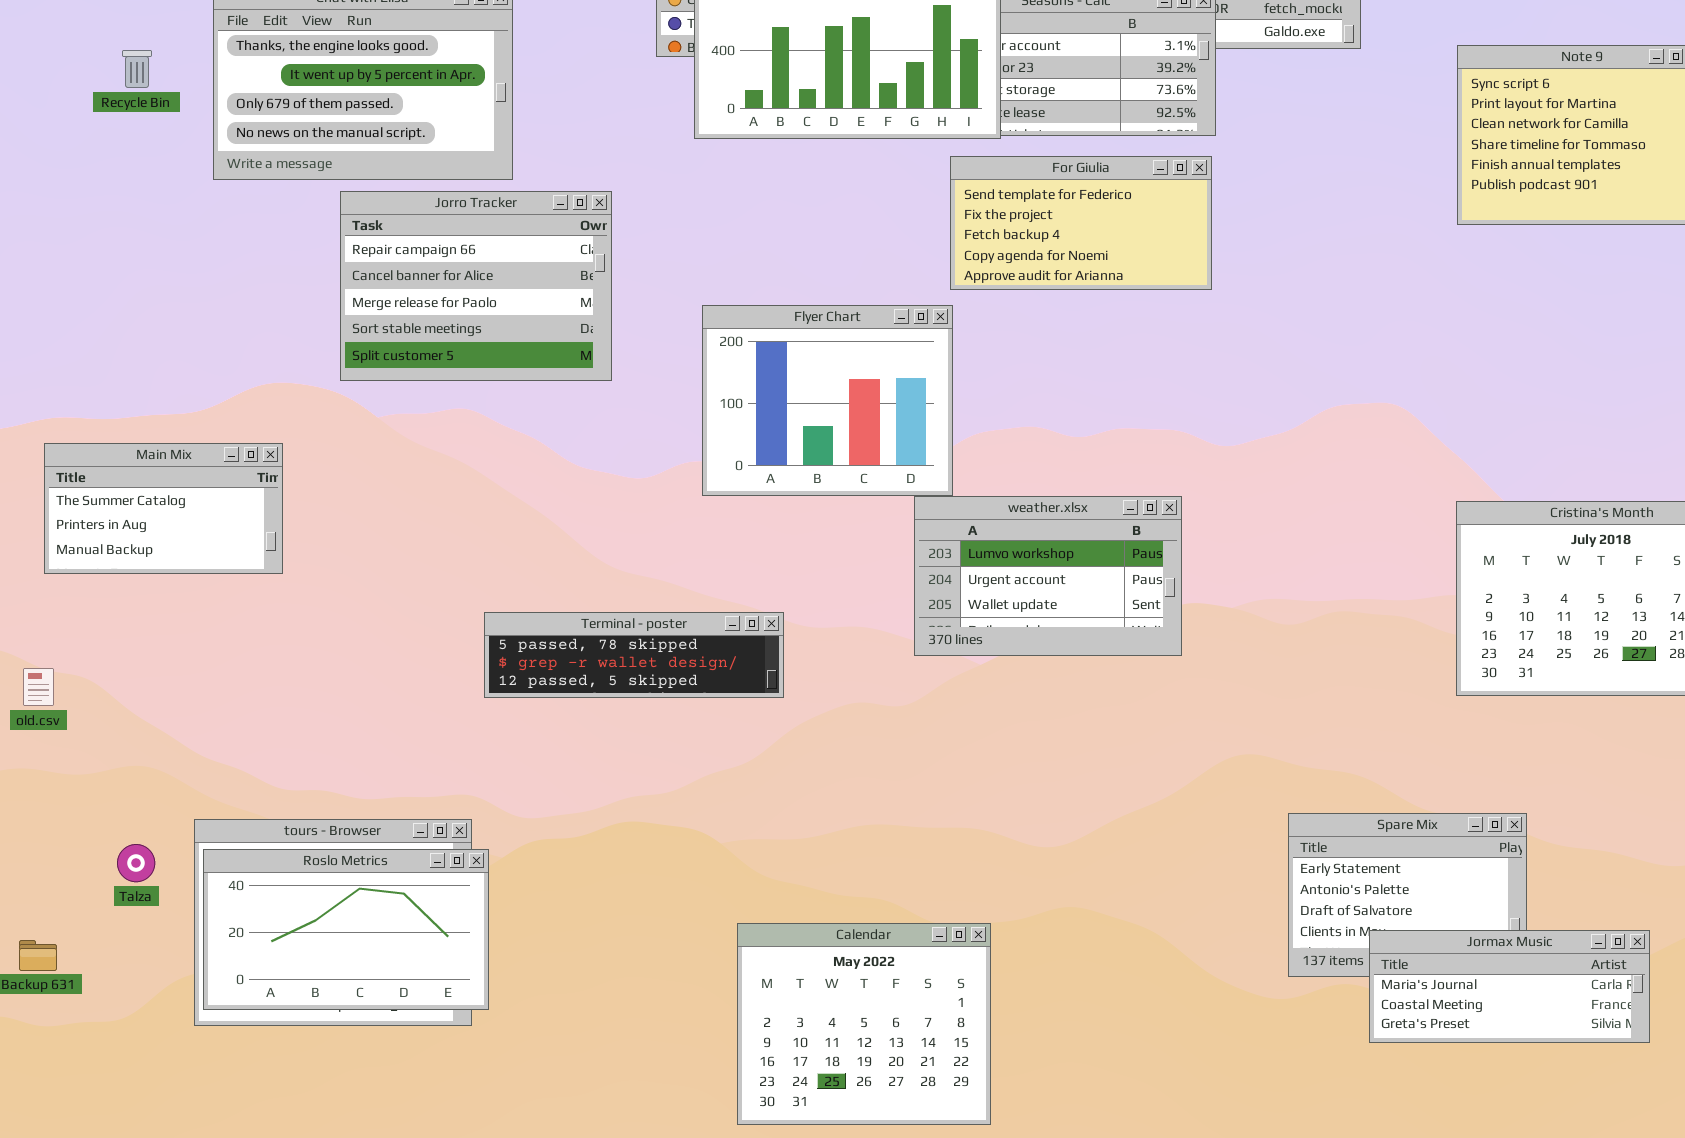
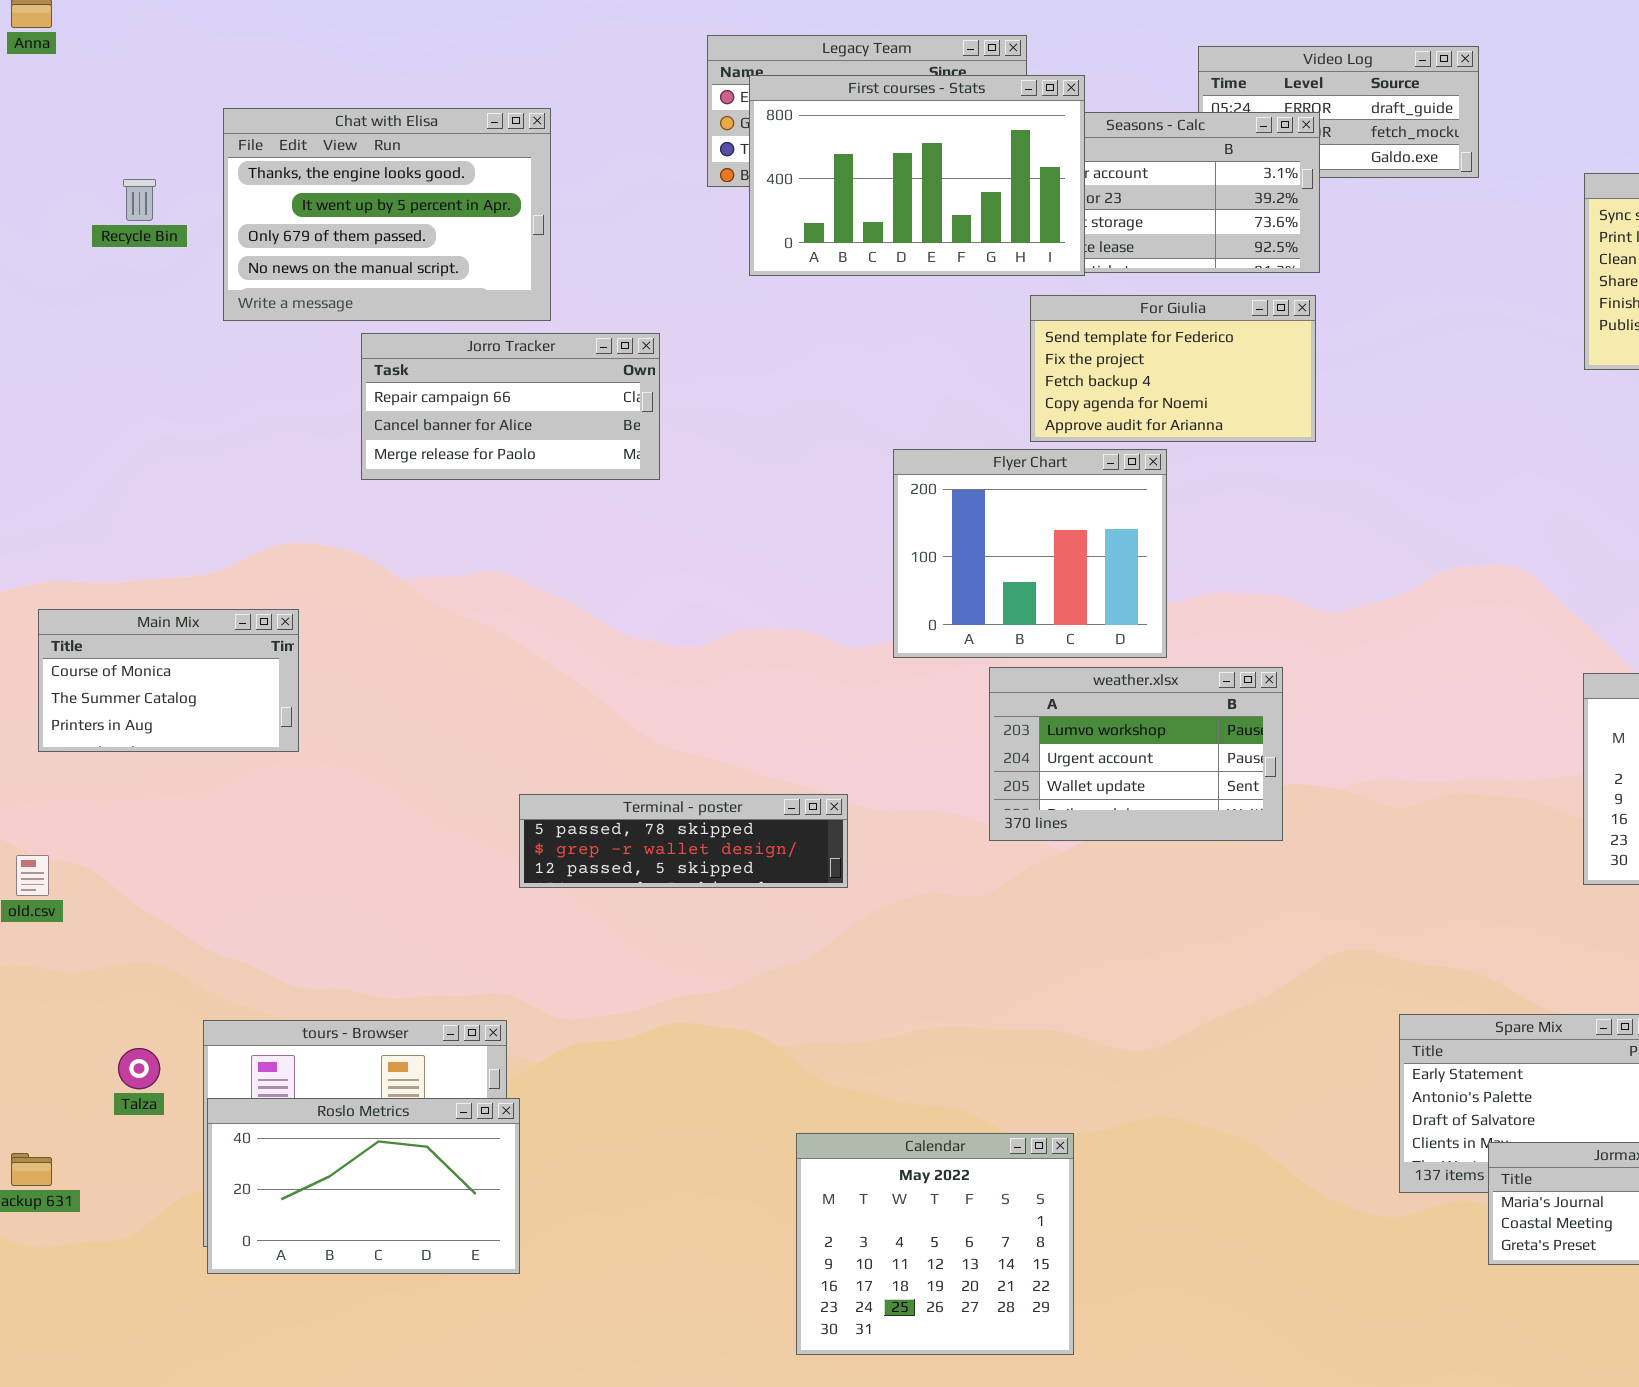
Jorro Tracker: [340,191,612,381] -> [361,333,660,480], resized
Flyer Chart: [702,305,953,496] -> [893,449,1167,658], moved
Main Mix: [44,443,283,574] -> [38,609,299,752], scrolled up 1 row
Roslo Metrics: [203,849,489,1010] -> [207,1098,520,1274], moved

